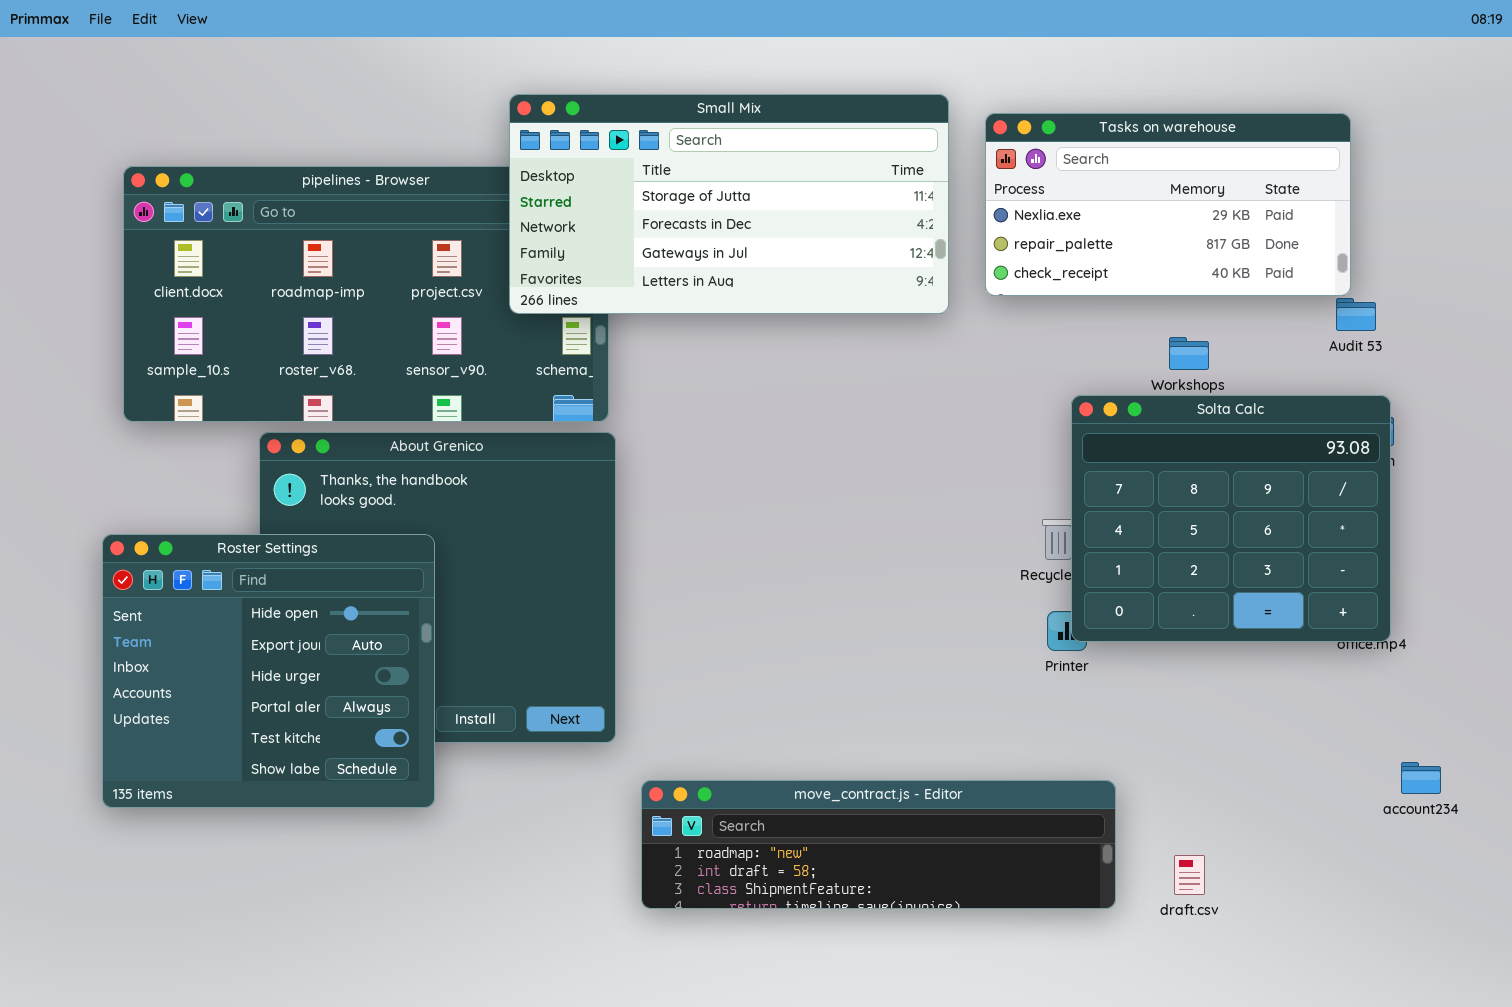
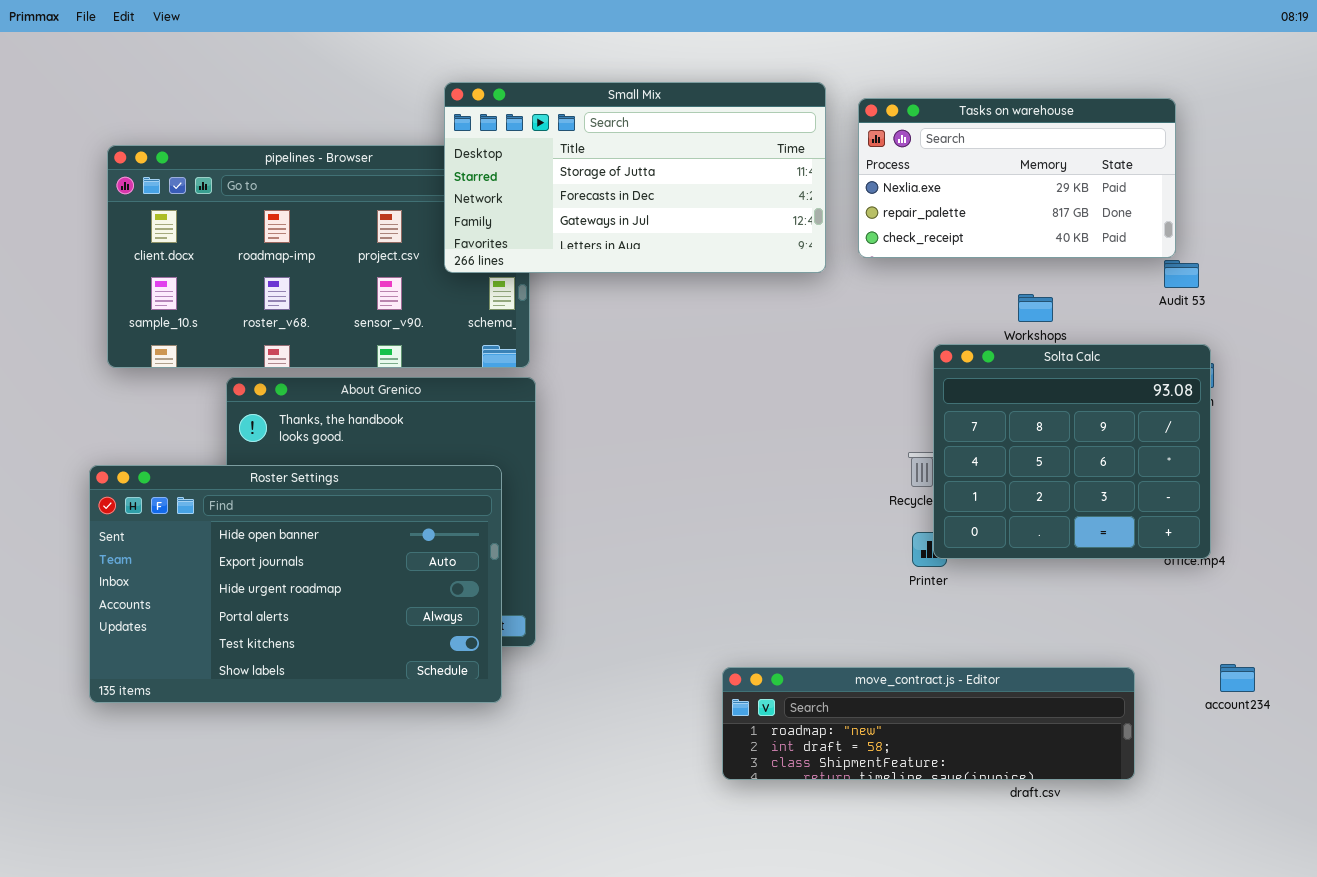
Roster Settings: [102,534,435,808] -> [89,465,502,703], resized
move_contract.js - Editor: [641,780,1116,909] -> [722,667,1135,780], moved

